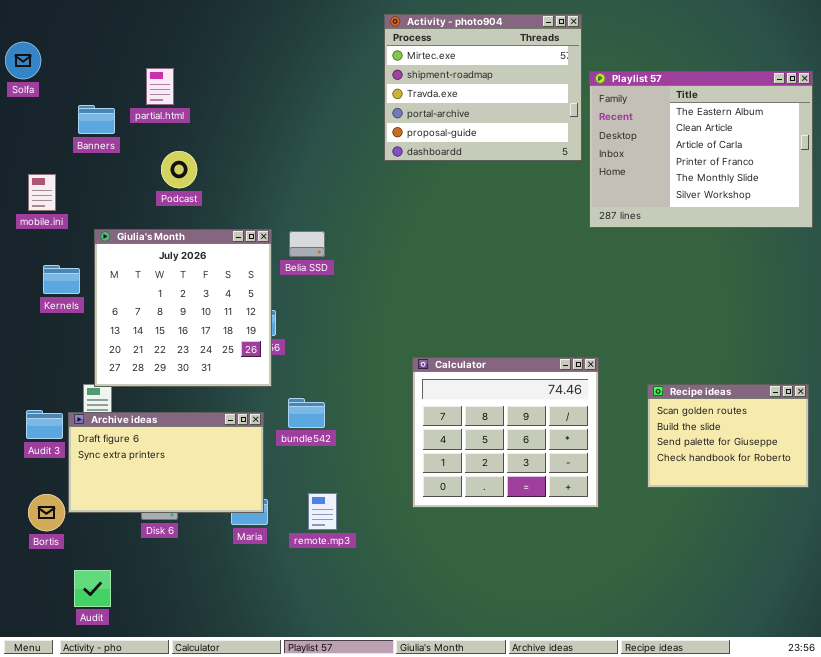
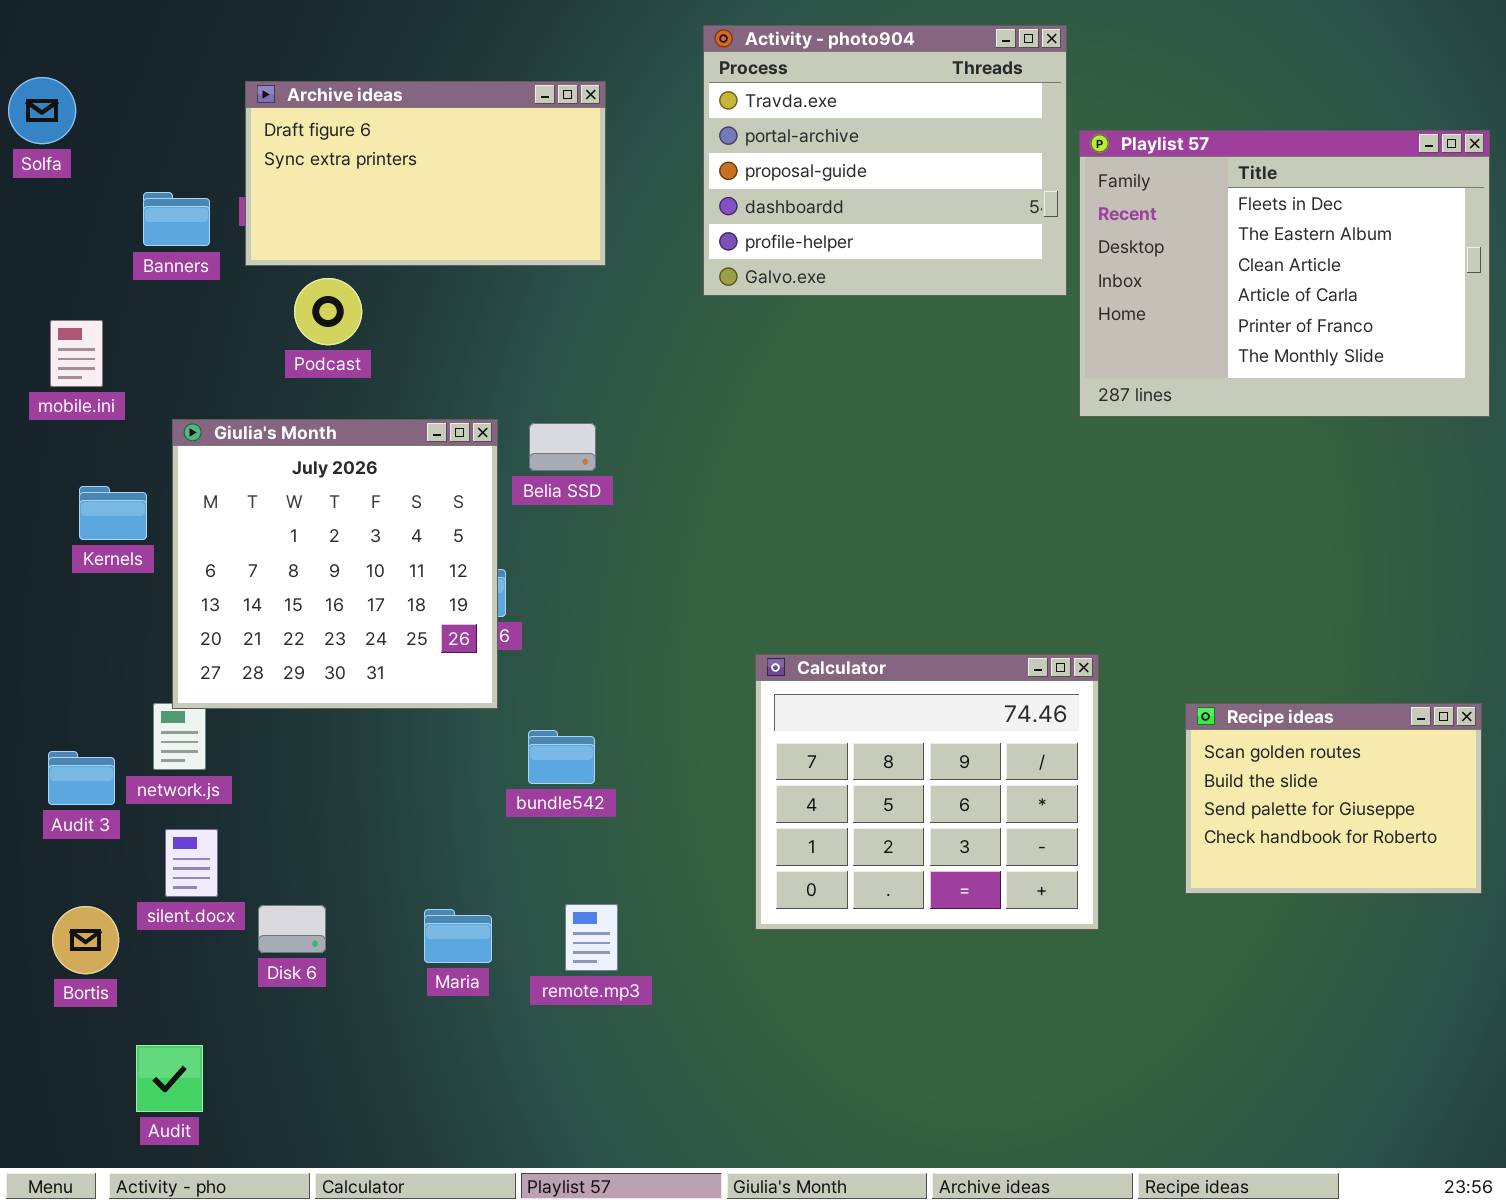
Activity - photo904: [384,14,582,161] -> [703,25,1067,296], scrolled down 2 rows
Playlist 57: [589,71,813,228] -> [1079,130,1490,417], scrolled up 1 row
Archive ideas: [68,412,264,513] -> [245,81,606,266], moved

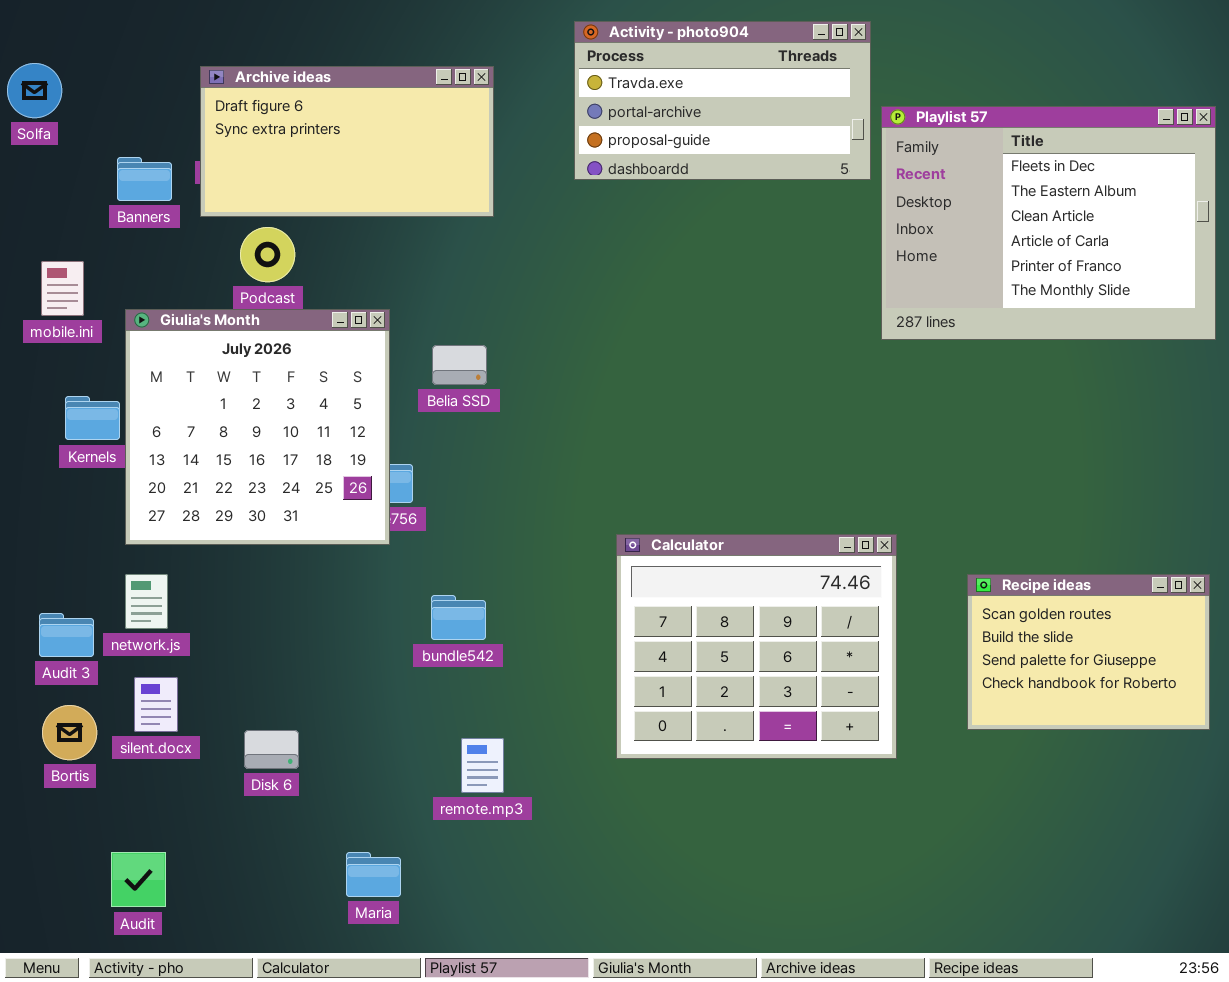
Activity - photo904: [703,25,1067,296] -> [574,21,871,180], resized
Giulia's Month: [172,419,498,709] -> [125,309,390,545], moved
Disk 6: [258,905,326,953] -> [244,730,299,769], moved
Bortis: [52,906,119,974] -> [42,705,97,760], moved
Maria: [424,909,492,963] -> [346,852,401,897], moved

